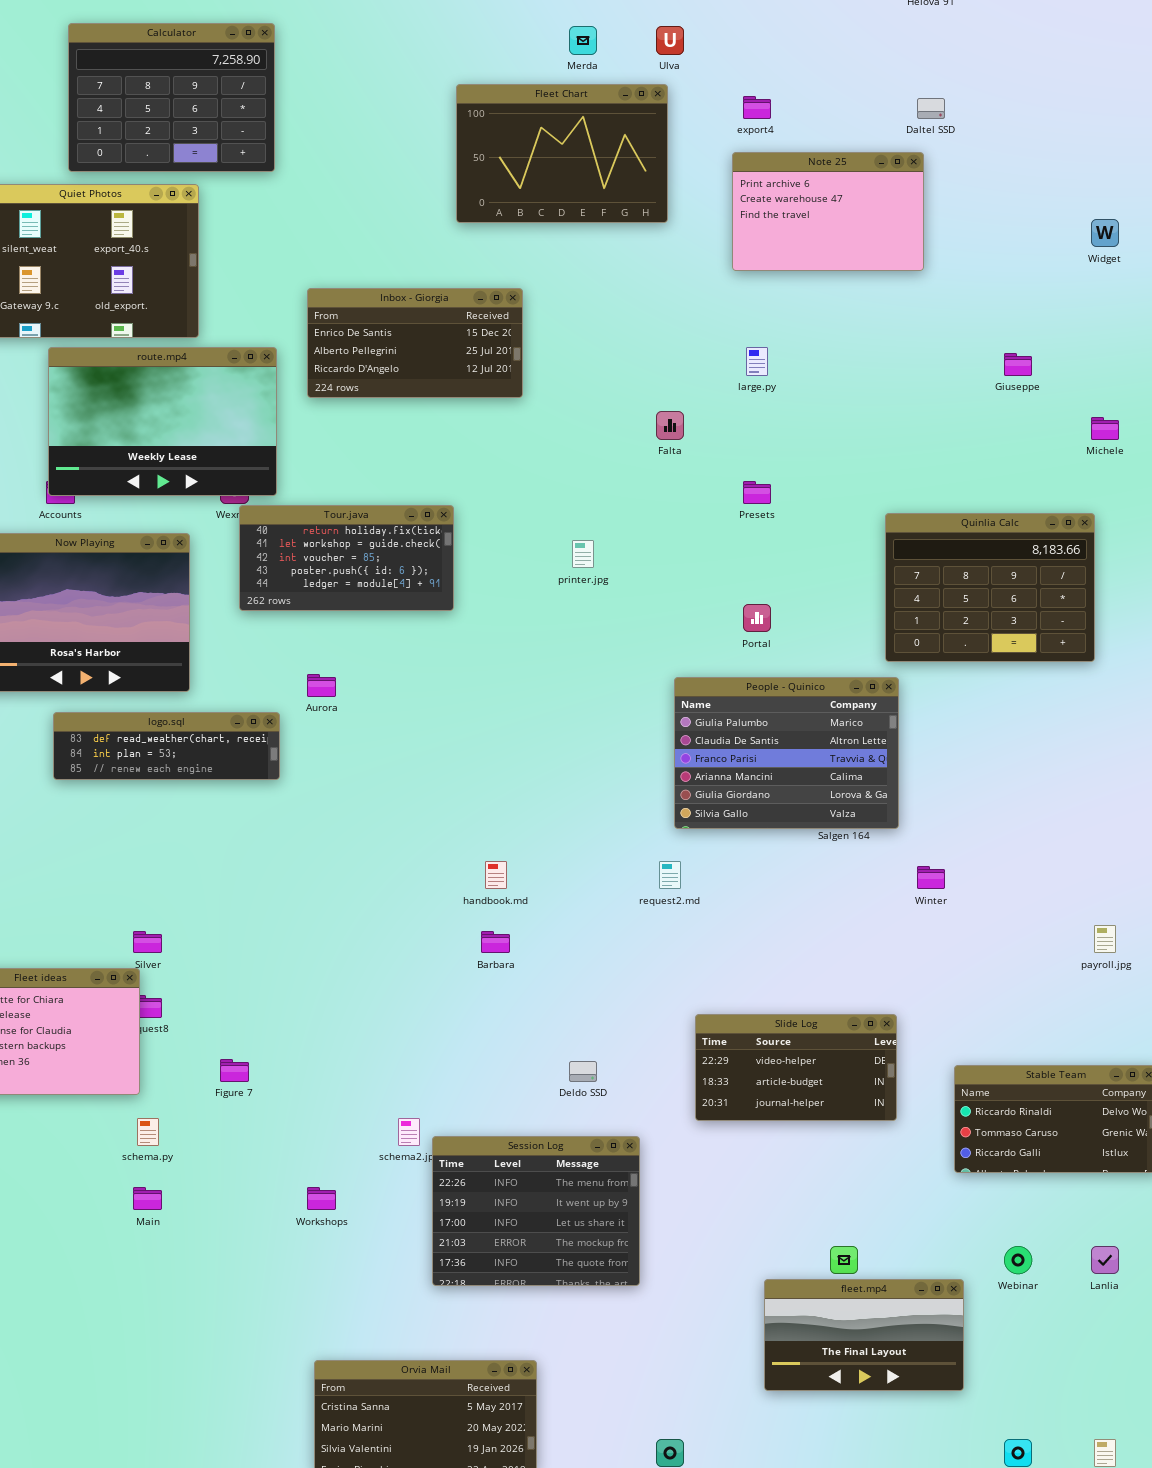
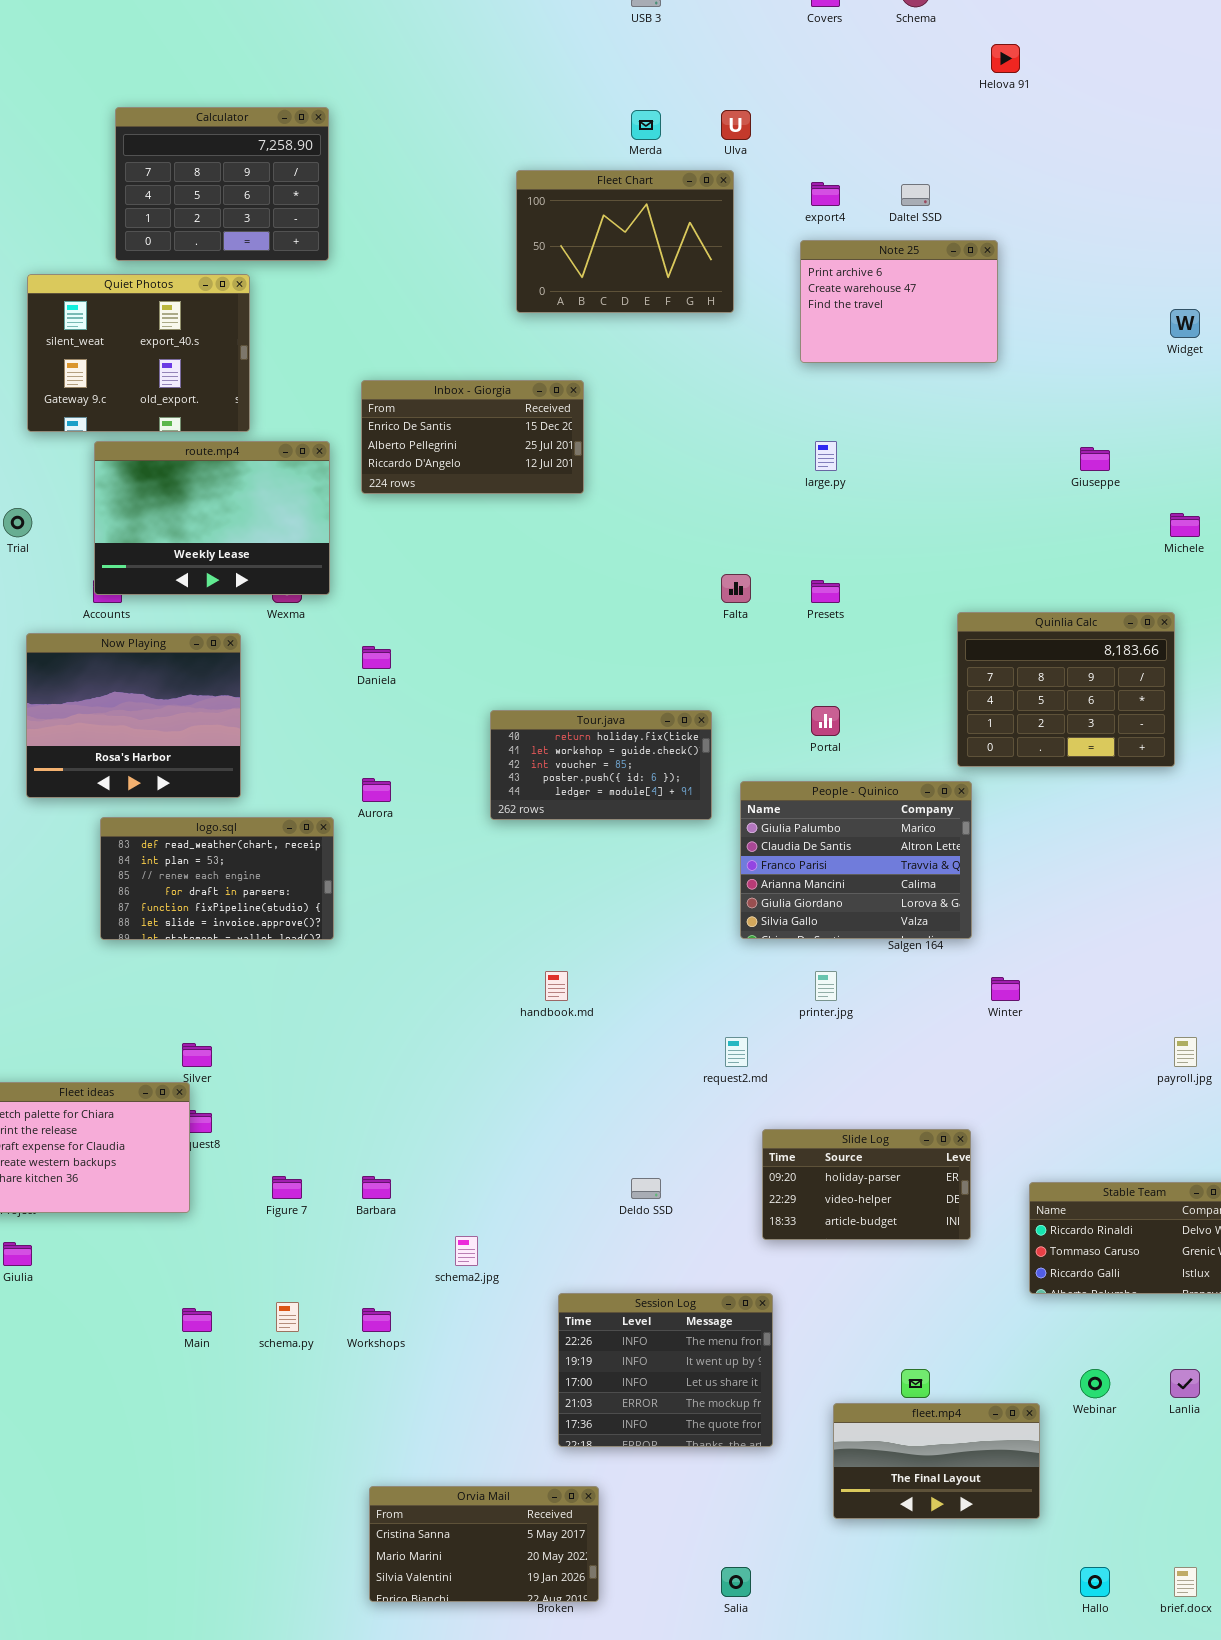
Daltel SSD: [917,98,945,119] -> [901,184,930,206], moved
Falta: [656,411,684,440] -> [721,574,751,603], moved
Tour.java: [239,505,454,611] -> [490,710,712,820], moved
printer.jpg: [572,540,594,568] -> [815,971,837,1001], moved
logo.sql: [53,712,280,780] -> [100,817,334,940], resized
request2.md: [659,861,681,889] -> [725,1037,748,1067], moved
Barbara: [481,931,510,953] -> [362,1176,391,1199], moved
Slide Log: [695,1014,897,1121] -> [762,1129,971,1240], scrolled up 1 row
schema.py: [137,1118,159,1146] -> [276,1302,299,1332], moved
Session Log: [432,1136,640,1286] -> [558,1293,773,1447], moved

